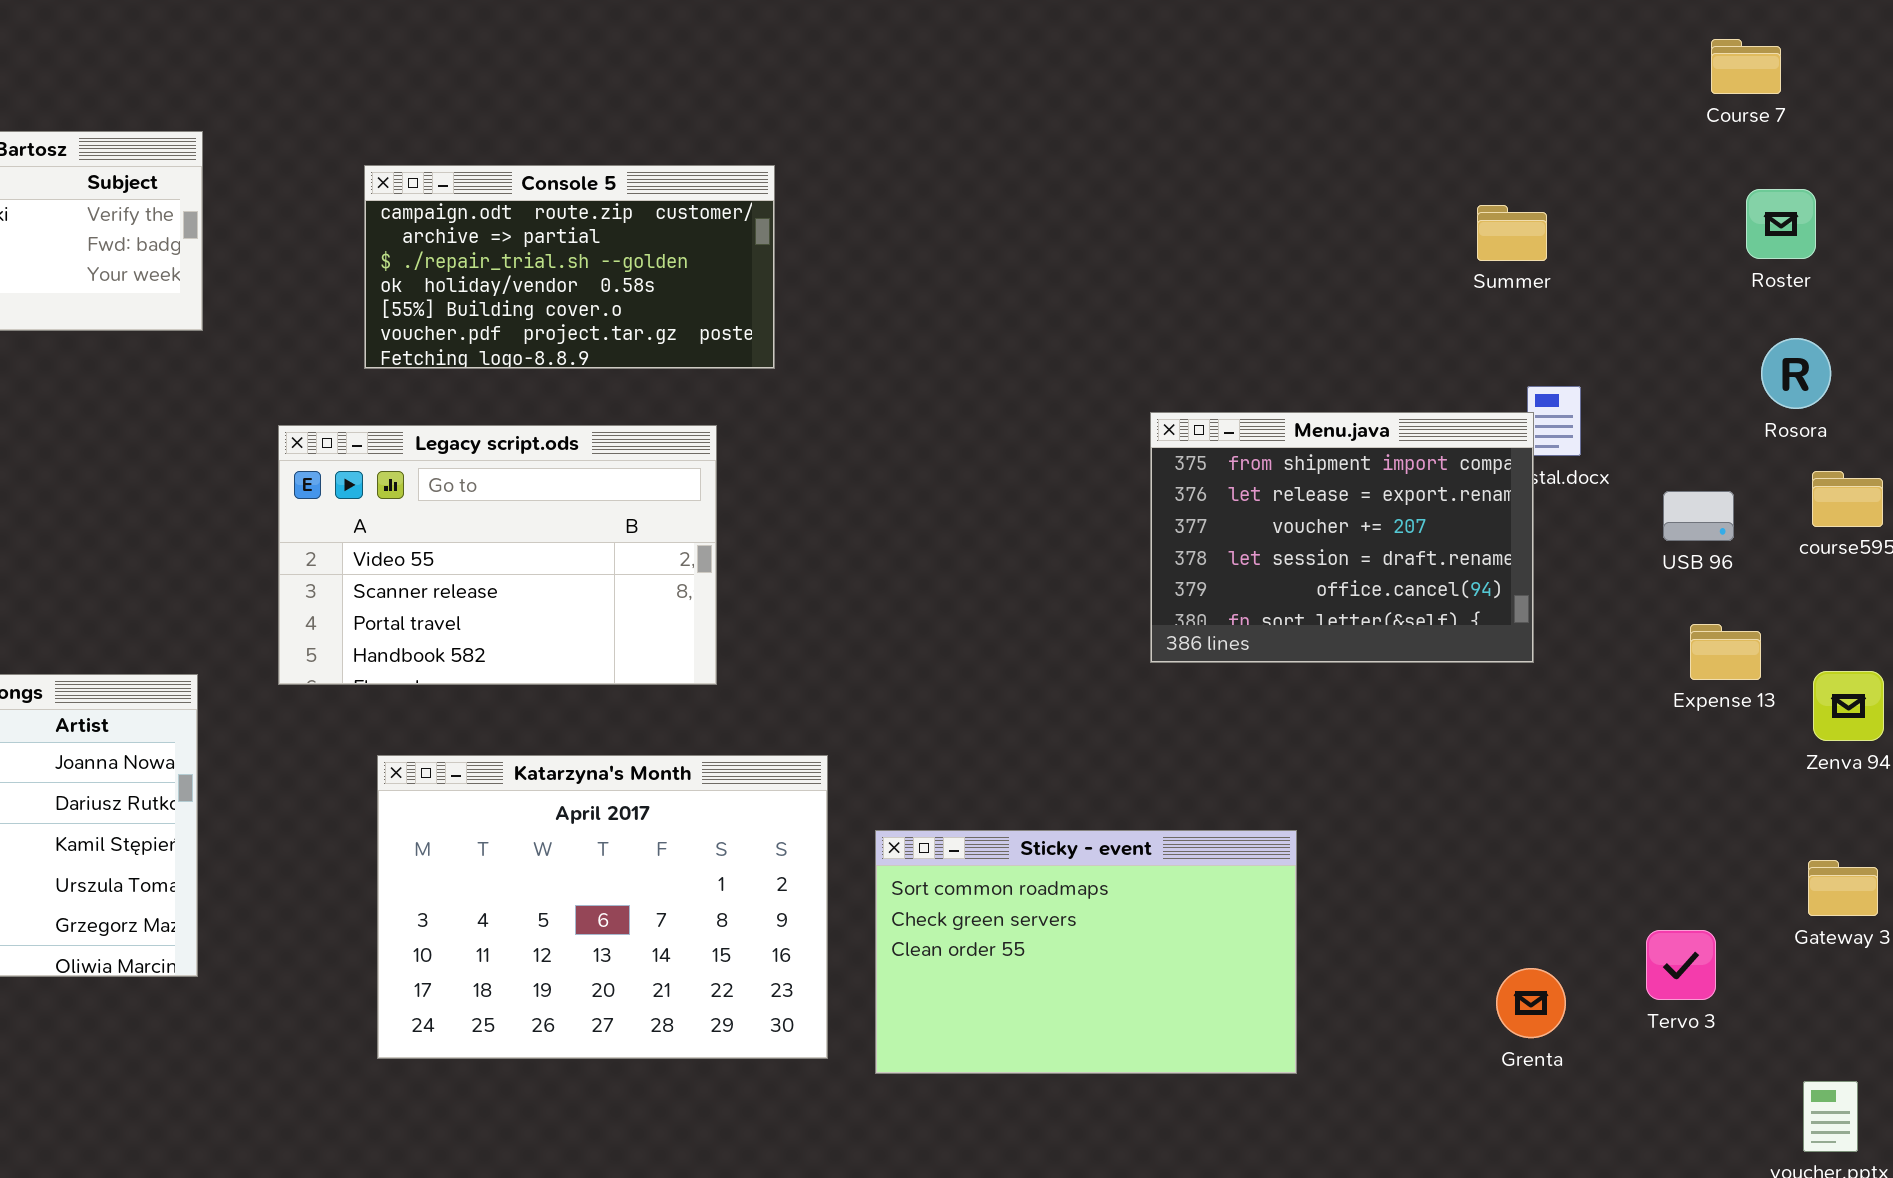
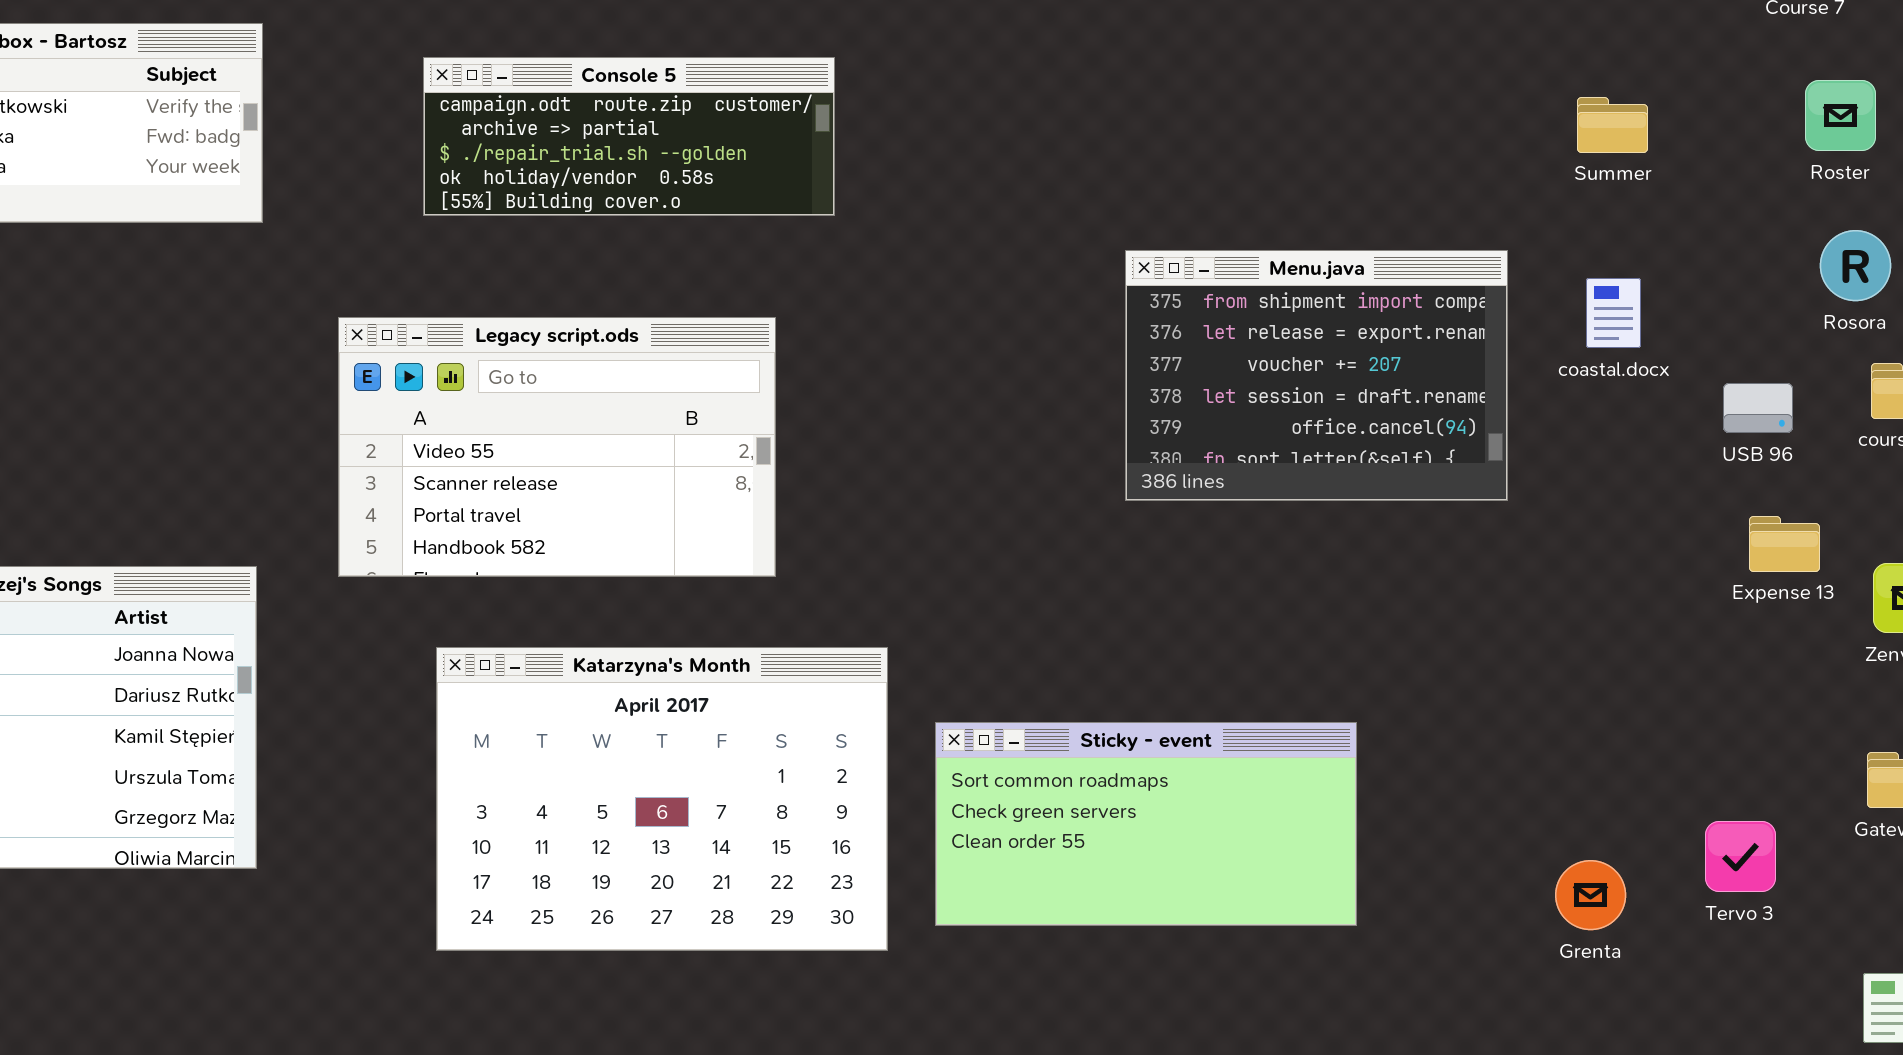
Console 5: [364,165,775,369] -> [423,57,835,216], resized
Summer: [1477,205,1547,261] -> [1577,97,1648,153], moved
Menu.java: [1150,412,1534,663] -> [1125,250,1508,501], moved
Sticky - event: [875,830,1297,1074] -> [935,722,1357,926], resized

